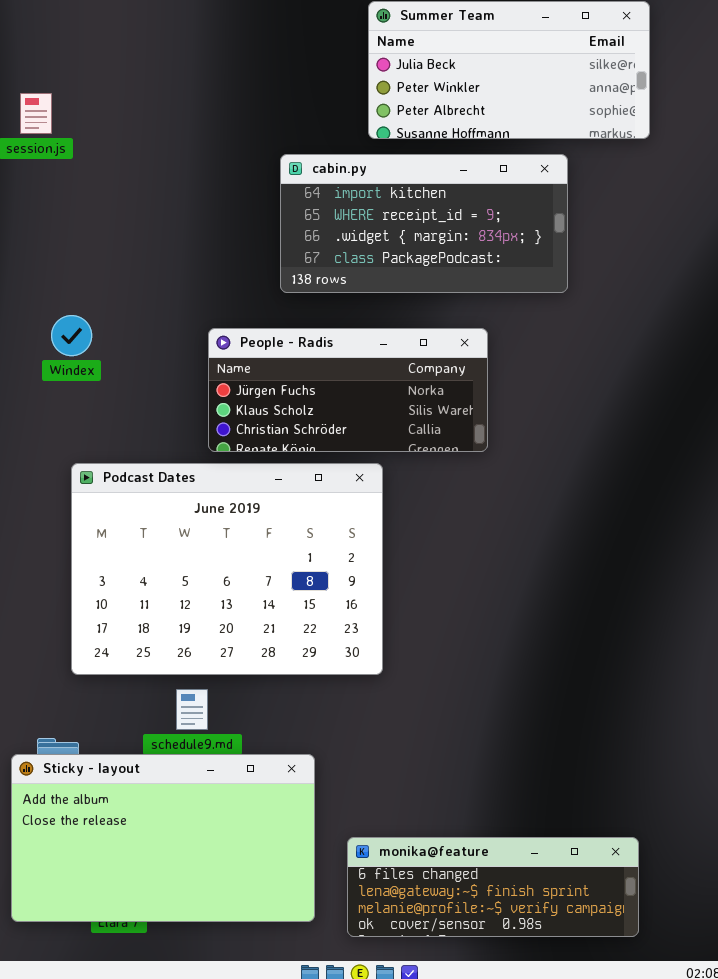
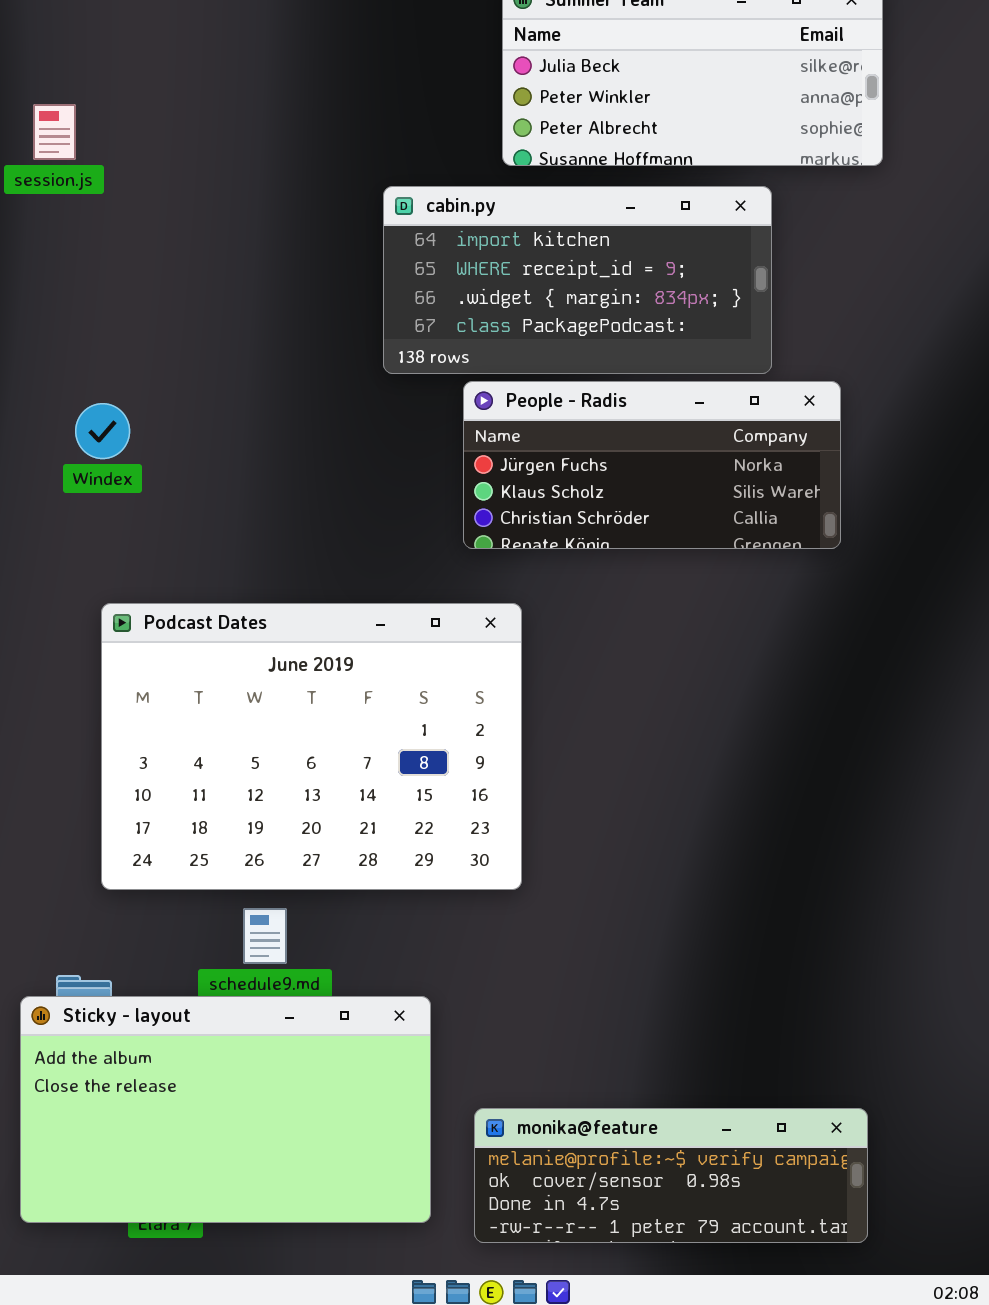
People - Radis: [208,328,488,452] -> [463,381,841,549], moved
monika@feature: [347,837,639,937] -> [474,1108,868,1243], scrolled down 2 rows

